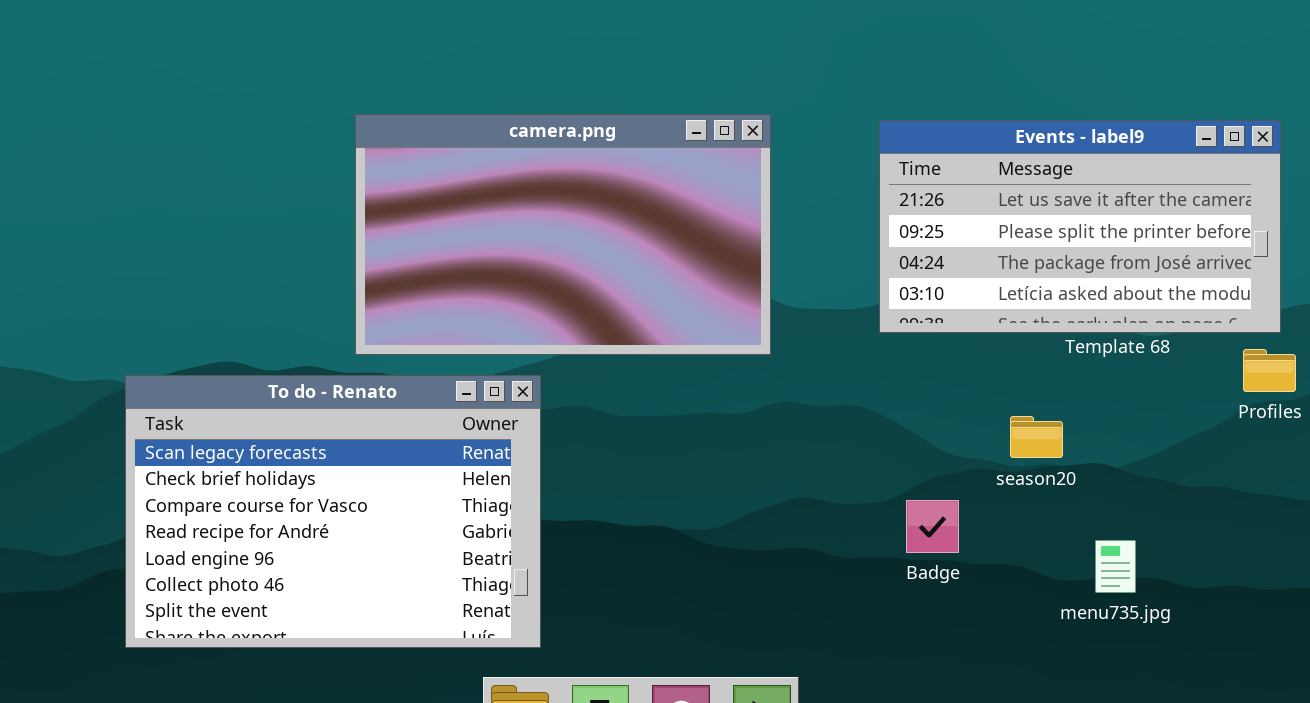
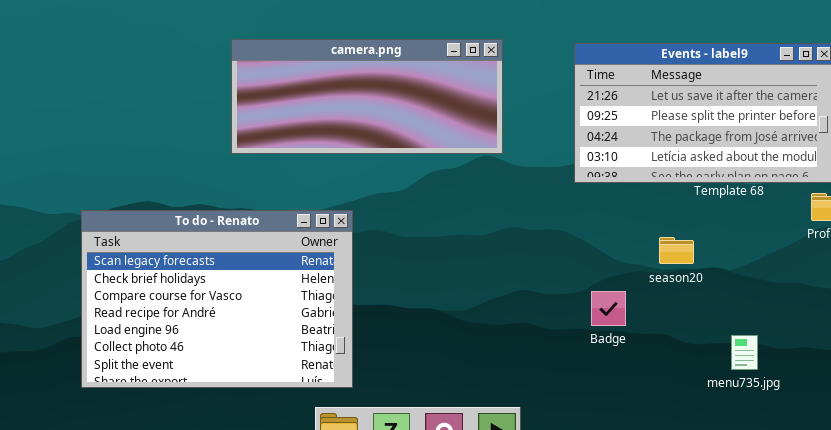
camera.png: [355,114,771,355] -> [231,39,503,154], resized
menu735.jpg: [1095,540,1136,593] -> [731,335,758,370], moved

